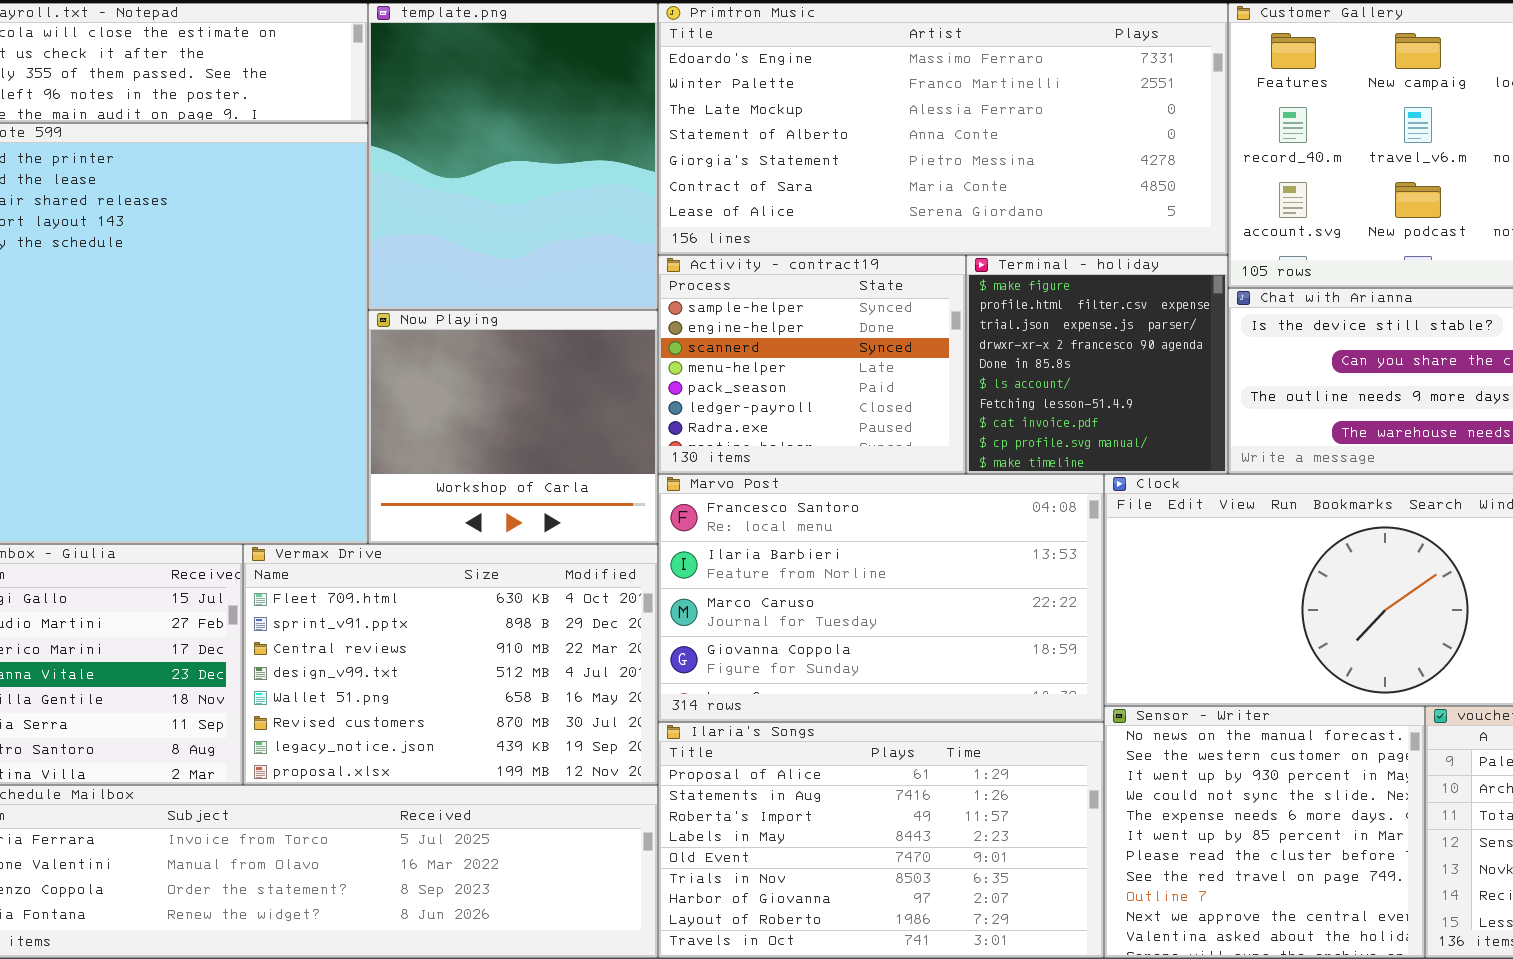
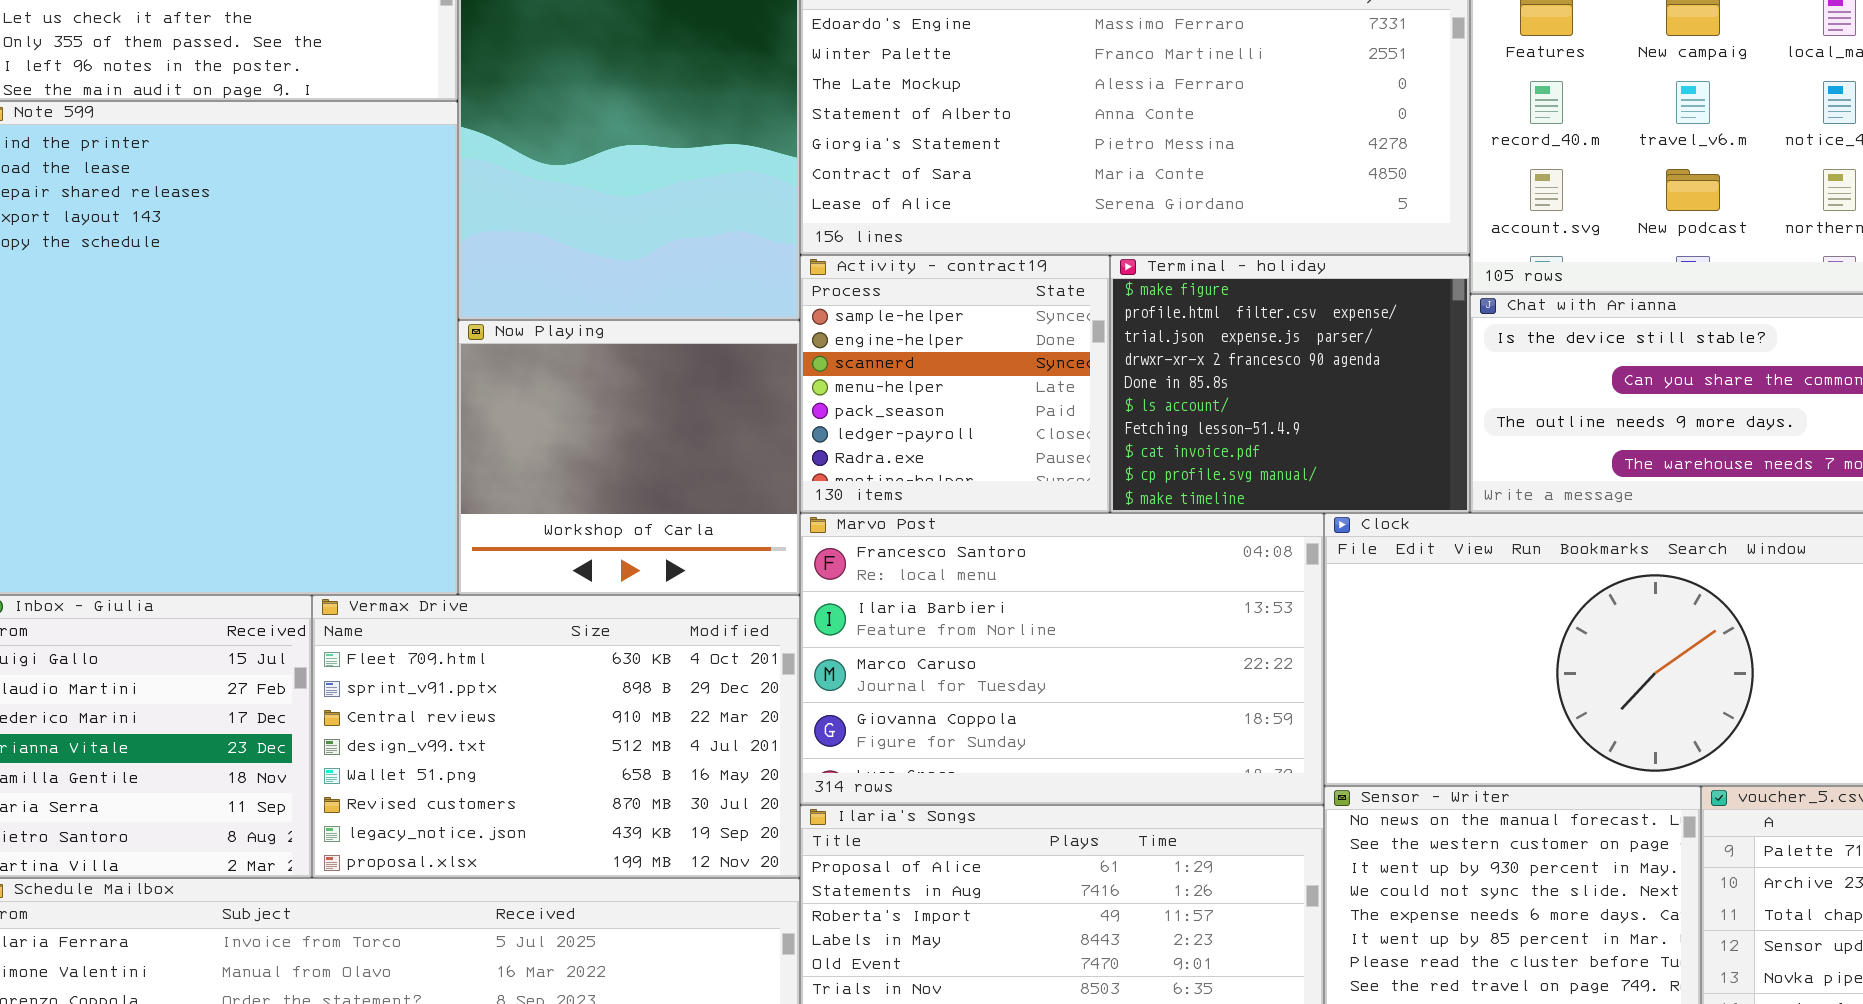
Activity - contract19: [658,255,966,474] -> [800,255,1110,513], resized
Terminal - holiday: [966,255,1228,474] -> [1110,255,1470,513], resized

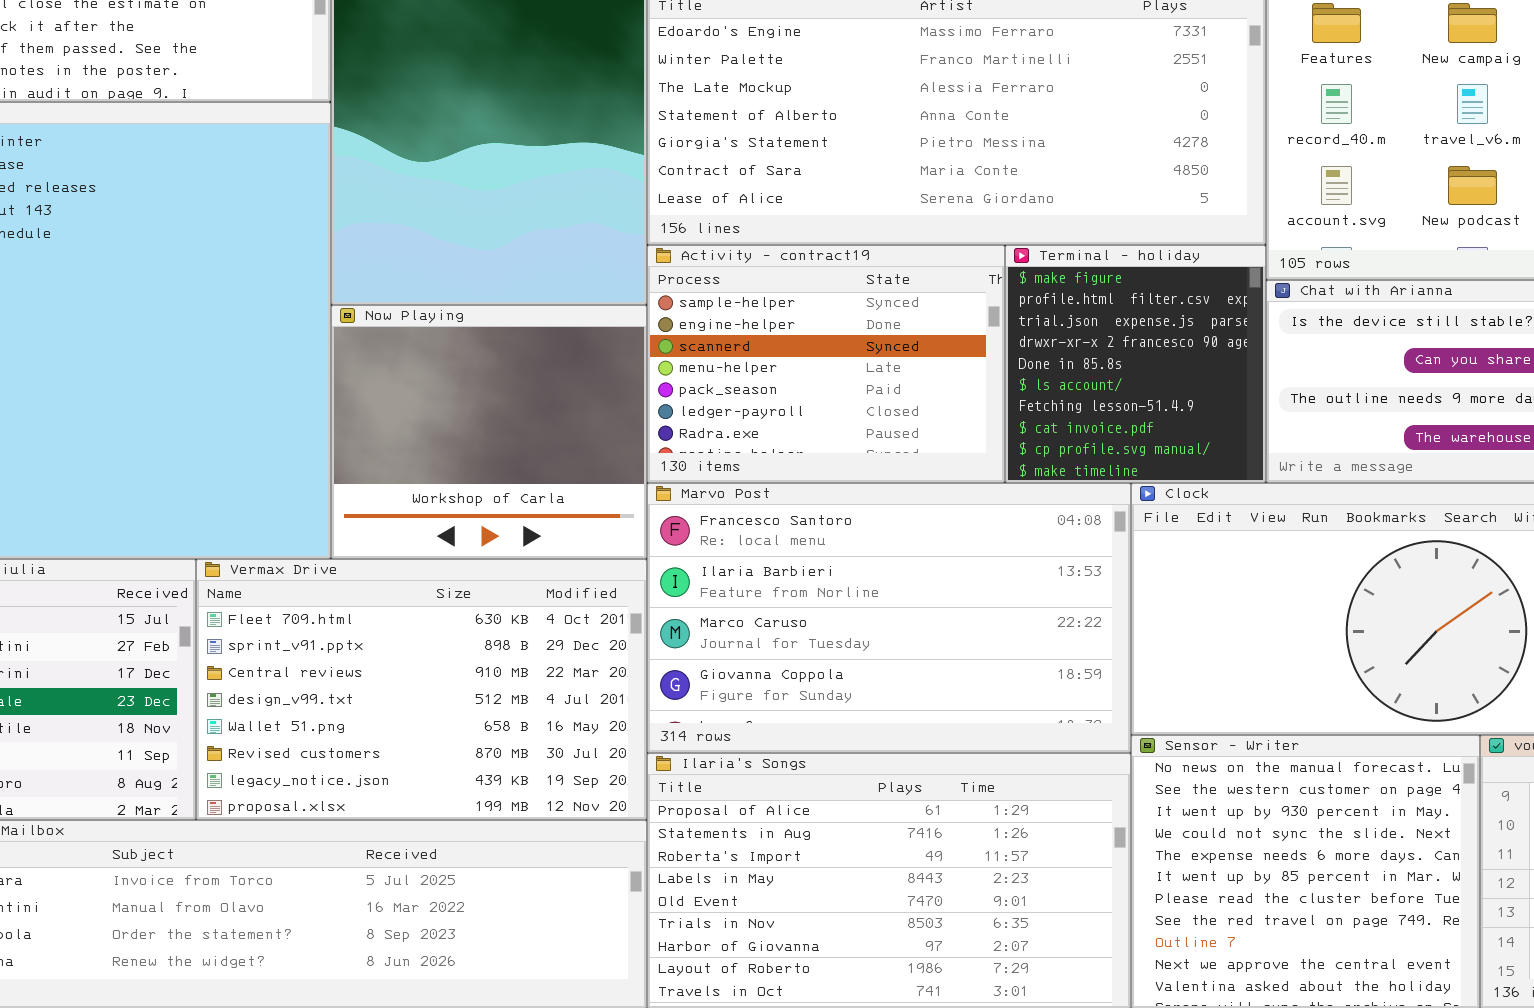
Activity - contract19: [800,255,1110,513] -> [647,245,1005,483], resized
Terminal - holiday: [1110,255,1470,513] -> [1005,245,1266,483], resized

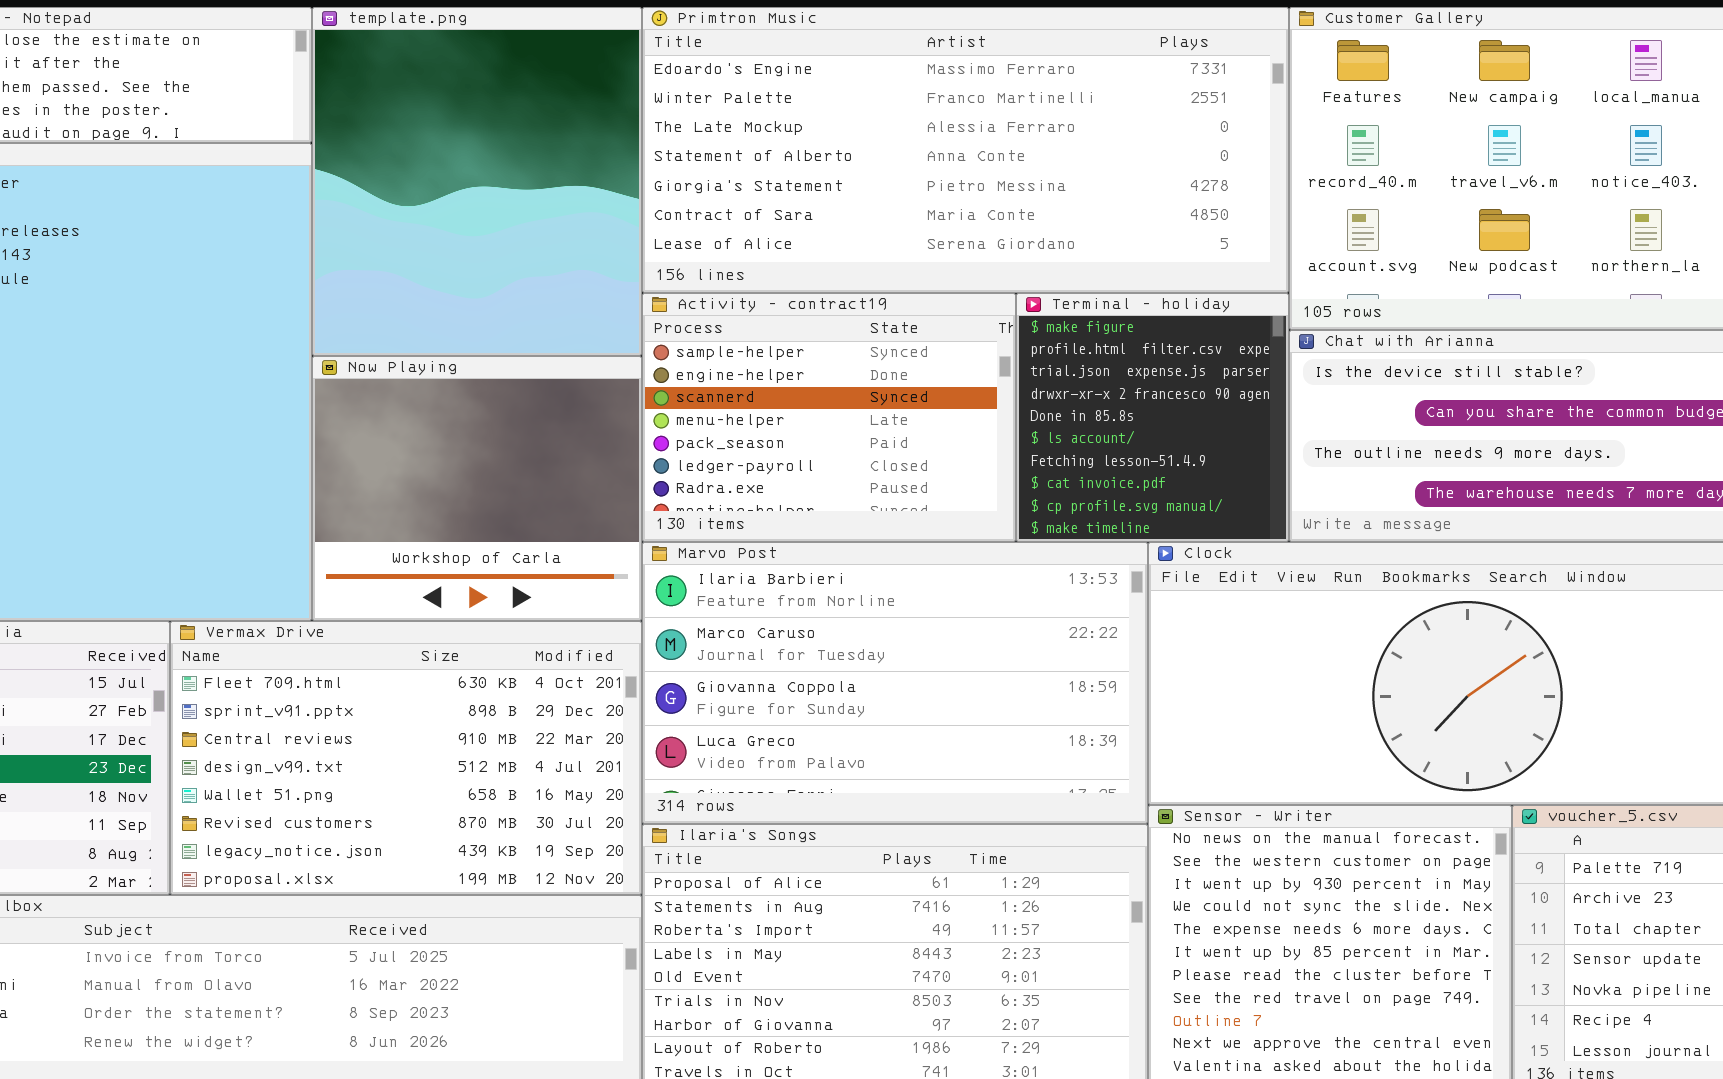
Marvo Post: [647,483,1131,753] -> [642,542,1148,824], scrolled down 1 row

